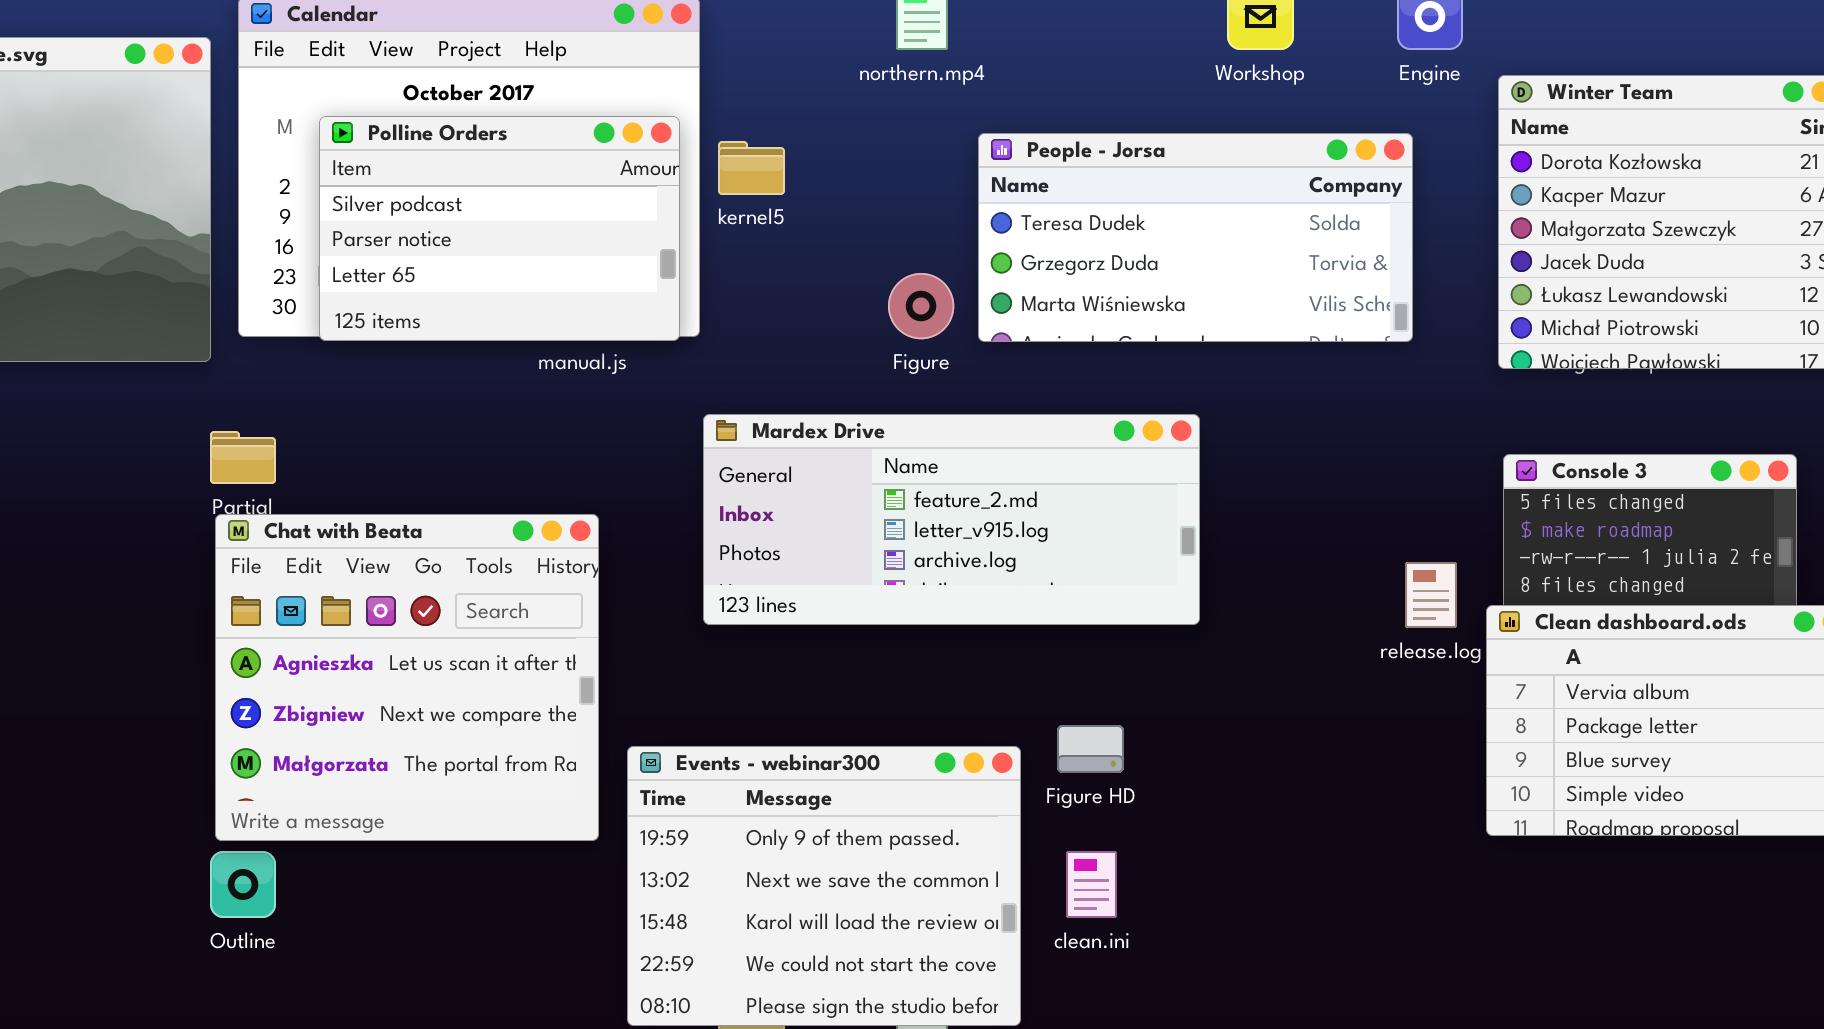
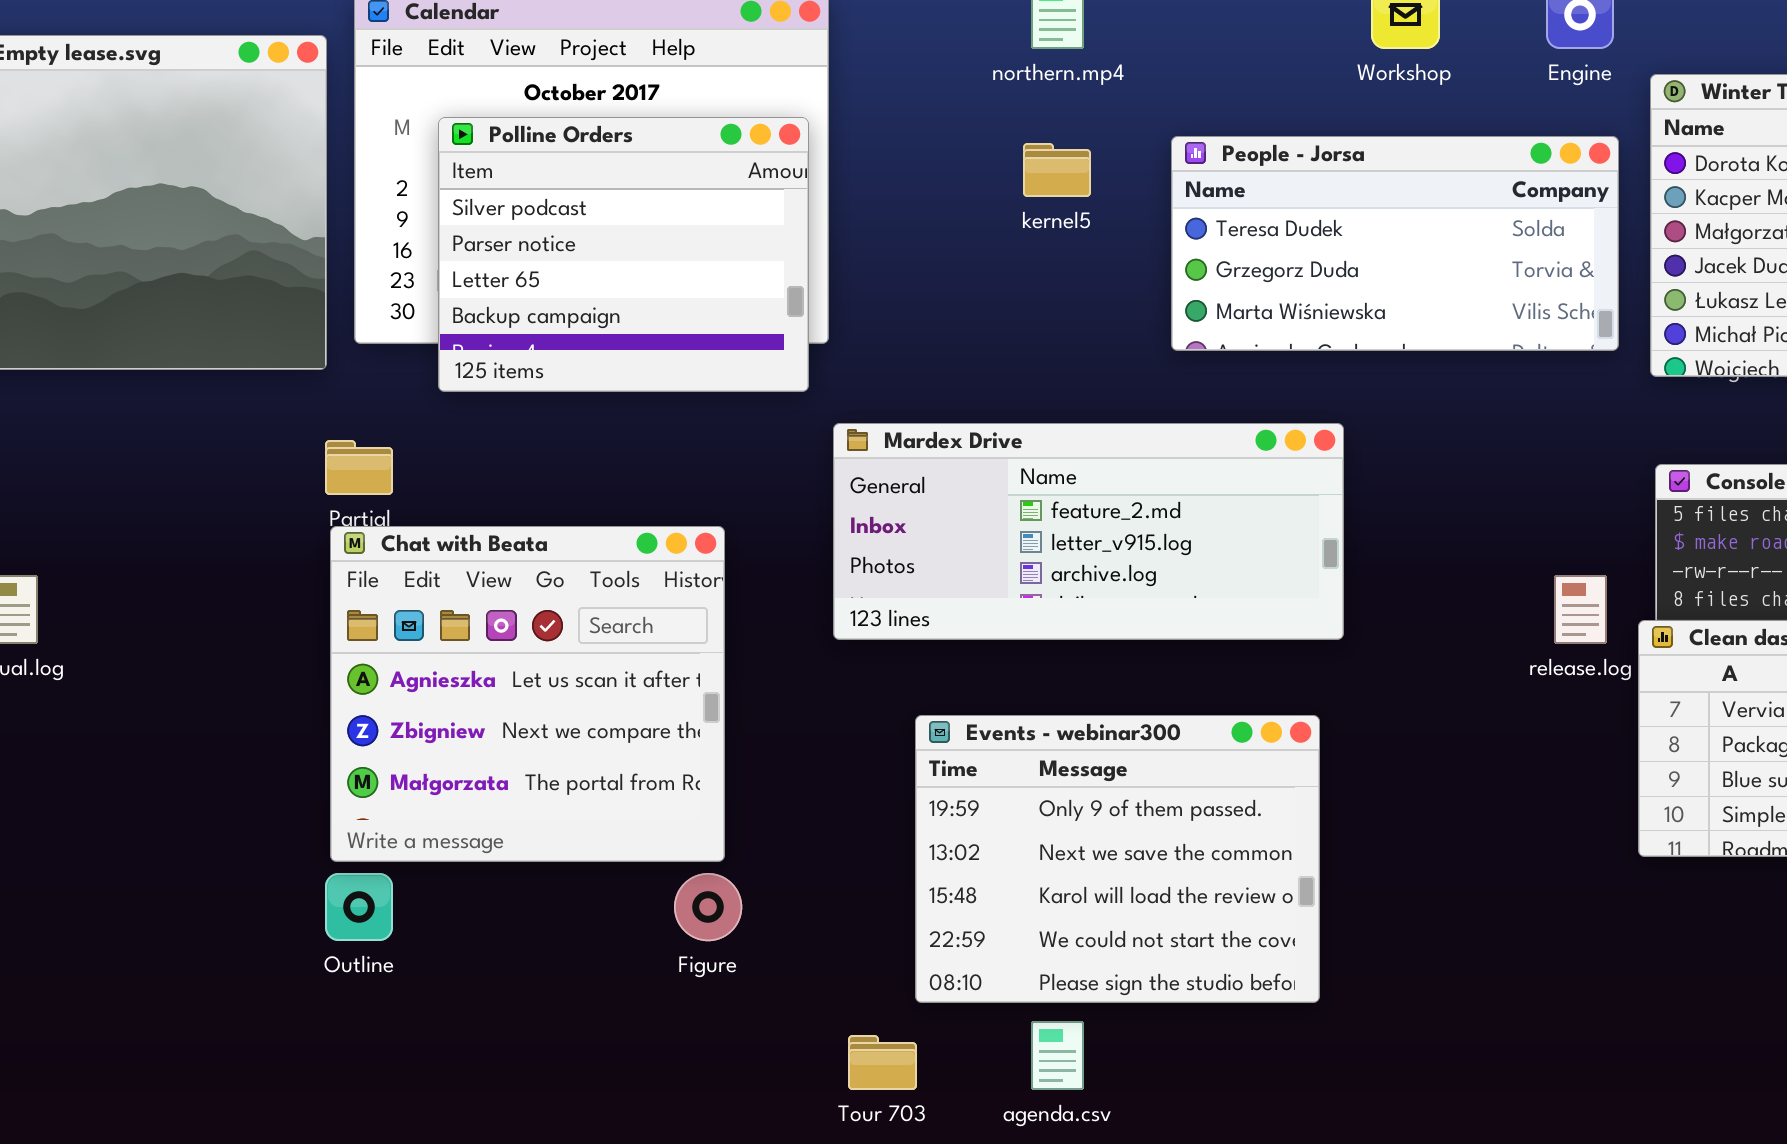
Polline Orders: [319,116,680,341] -> [438,117,809,392], resized
People - Jorsa: [978,133,1413,342] -> [1171,136,1619,351], moved
kernel5: [718,141,785,195] -> [1023,143,1091,197], moved
Figure: [888,273,954,339] -> [674,873,742,941], moved
Events - webinar300: [627,746,1021,1026] -> [915,715,1320,1003], moved

